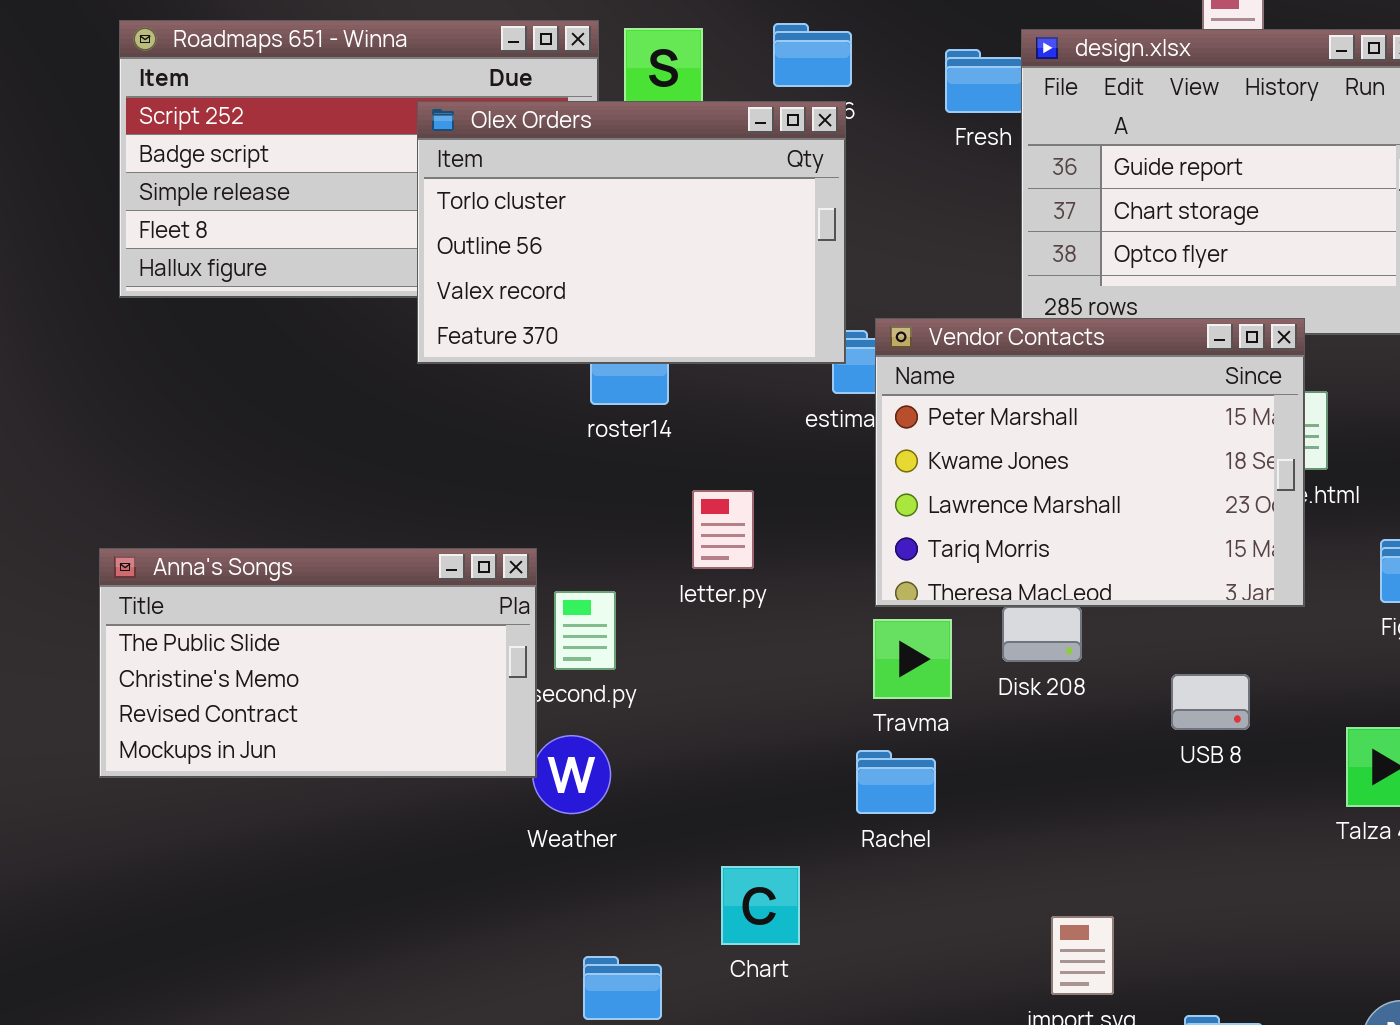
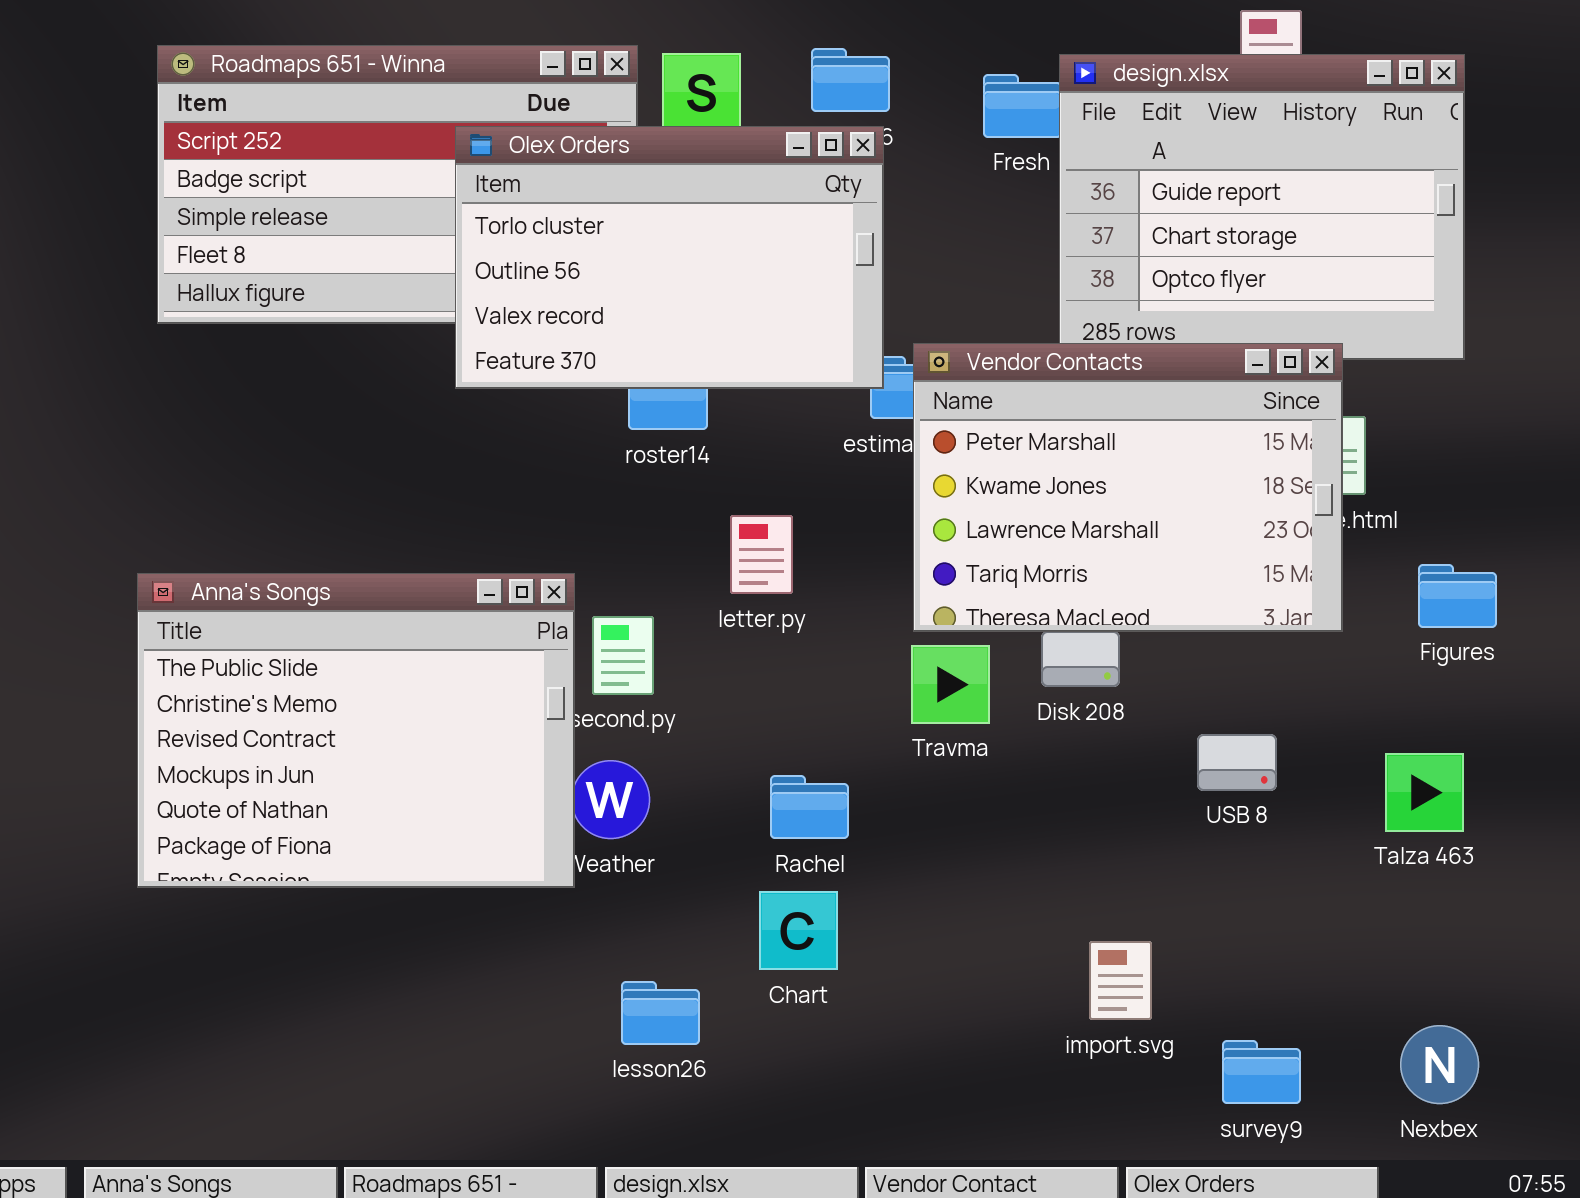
Anna's Songs: [99,548,537,778] -> [137,573,575,888], resized
USB 8: [1171,674,1250,730] -> [1197,734,1277,791], moved
Rachel: [856,750,936,814] -> [770,775,849,839], moved

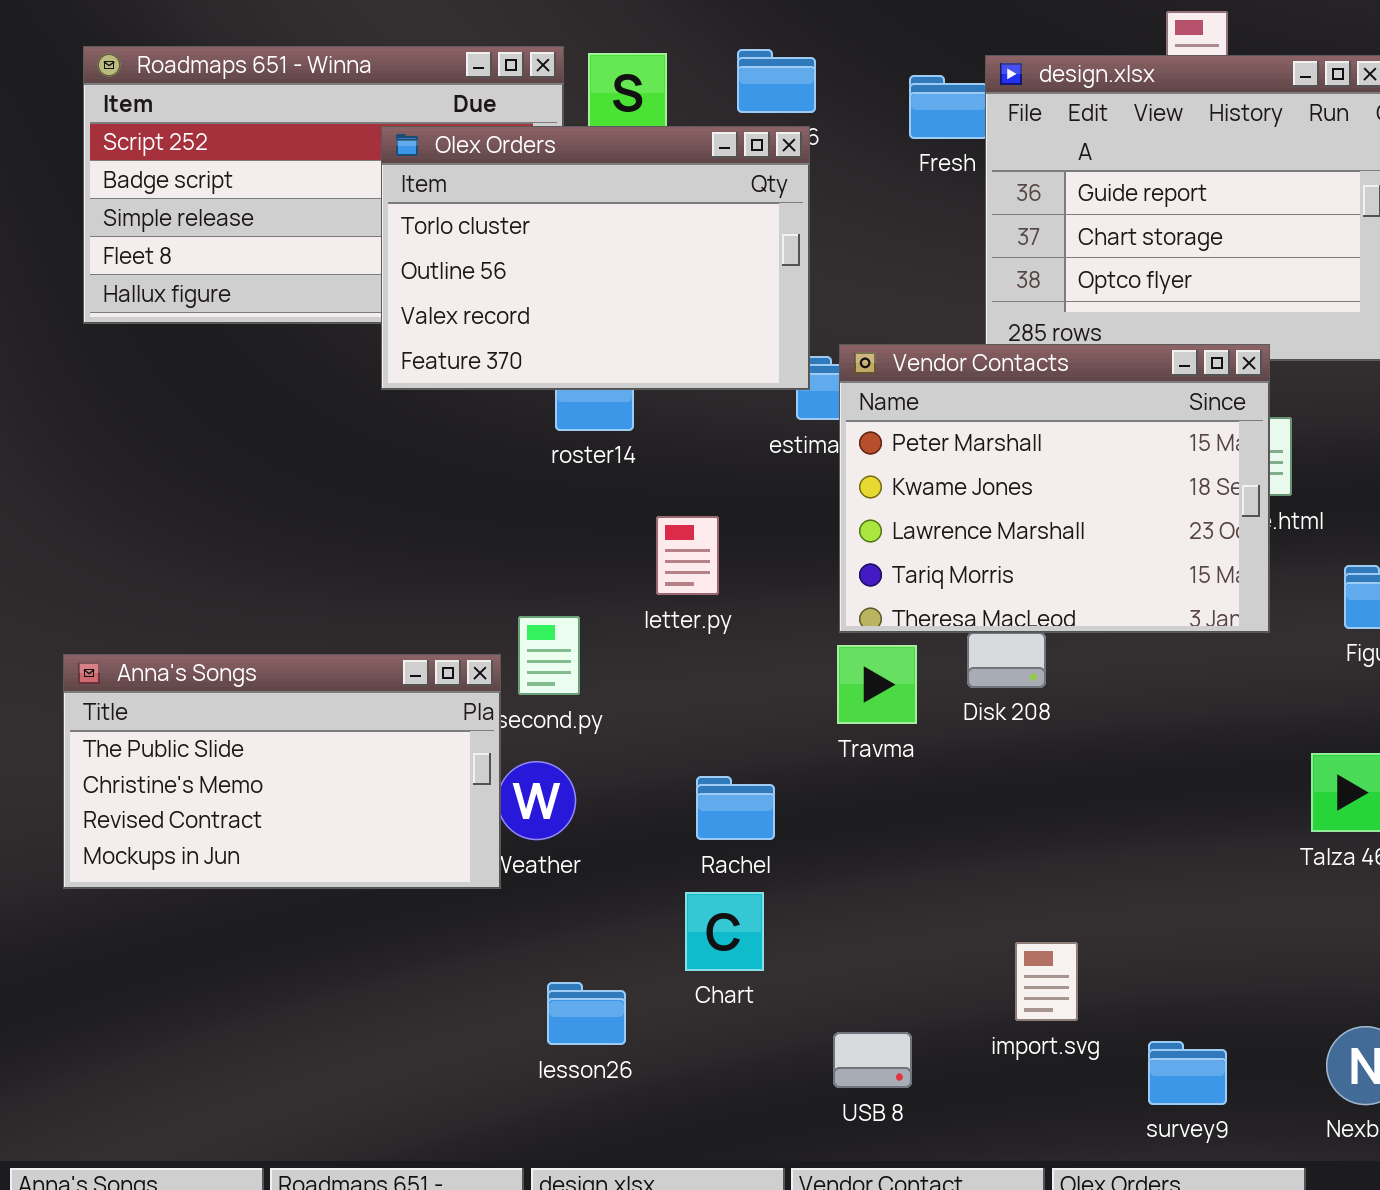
Anna's Songs: [137,573,575,888] -> [63,654,501,889], resized
USB 8: [1197,734,1277,791] -> [833,1032,912,1088], moved

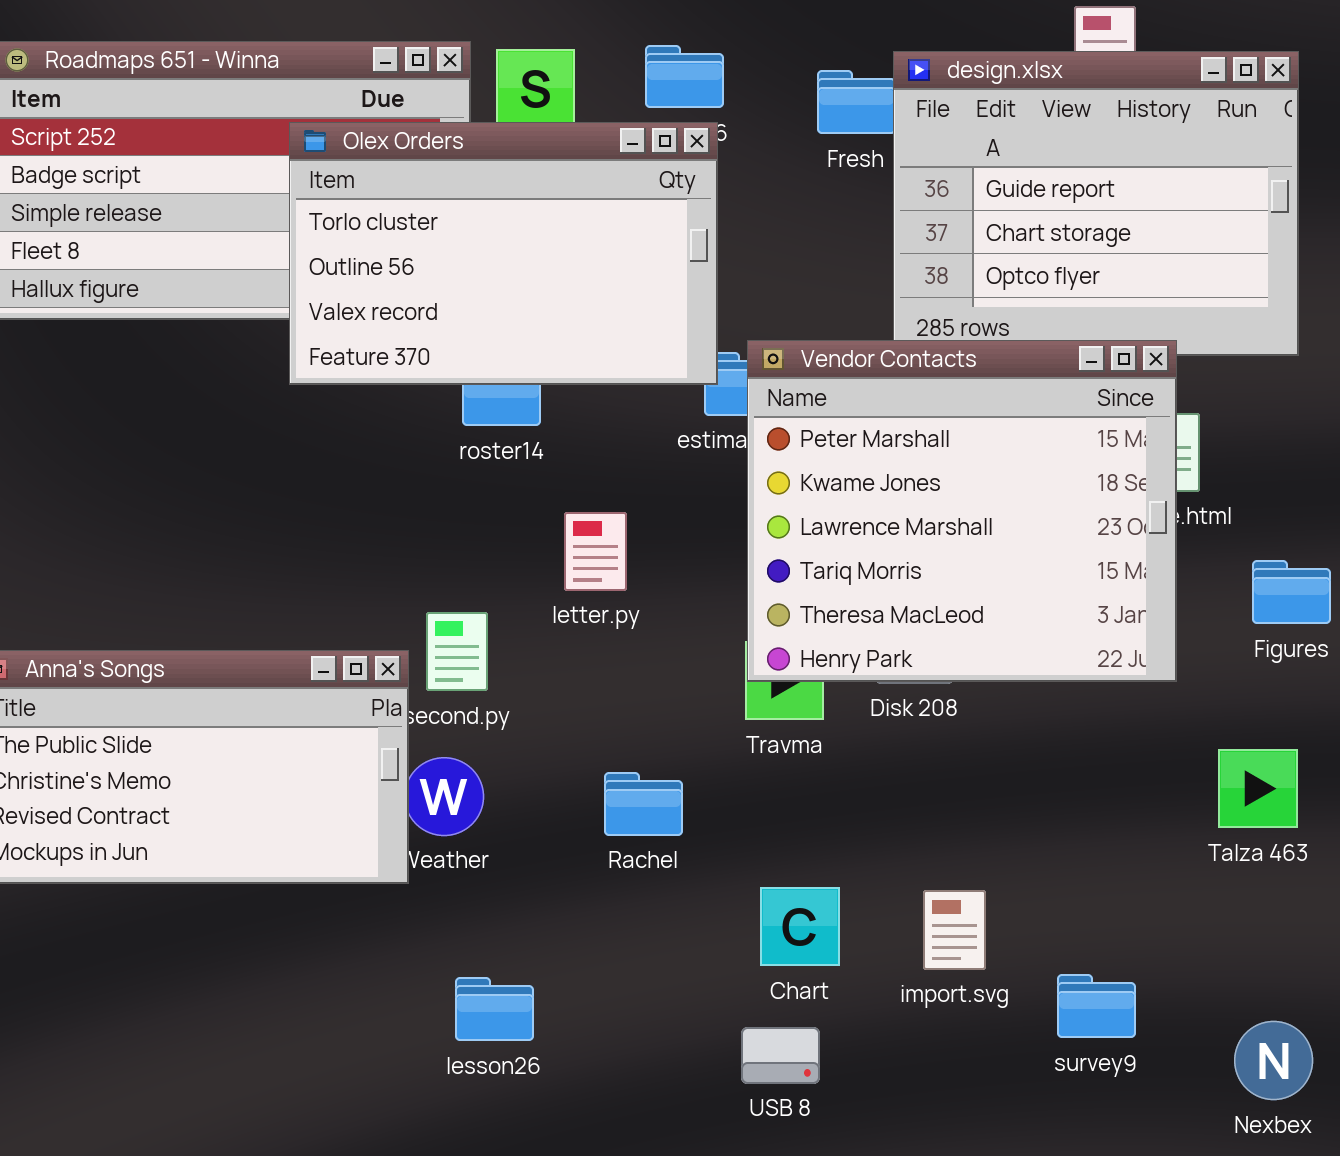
Vendor Contacts: [839,344,1270,633] -> [747,340,1177,682], resized
Chart: [685,892,764,971] -> [760,887,840,966], moved
import.svg: [1015,942,1078,1021] -> [923,890,986,970], moved
survey9: [1148,1041,1227,1105] -> [1057,974,1136,1038], moved

